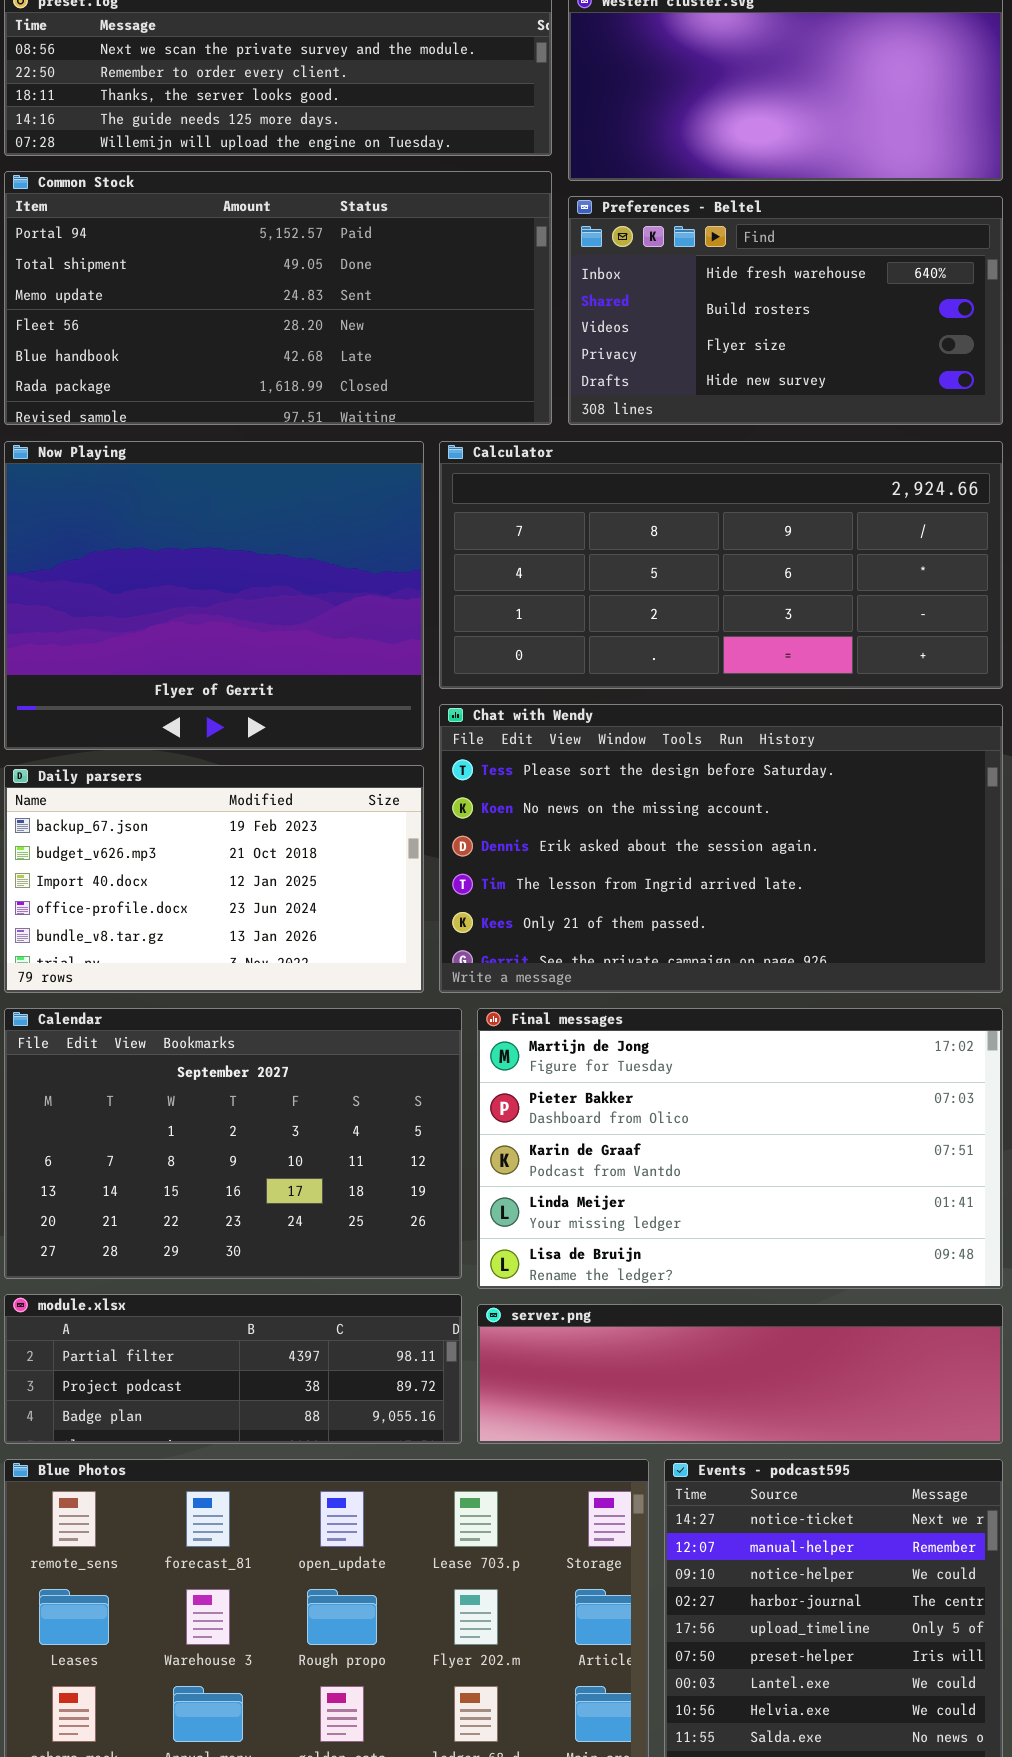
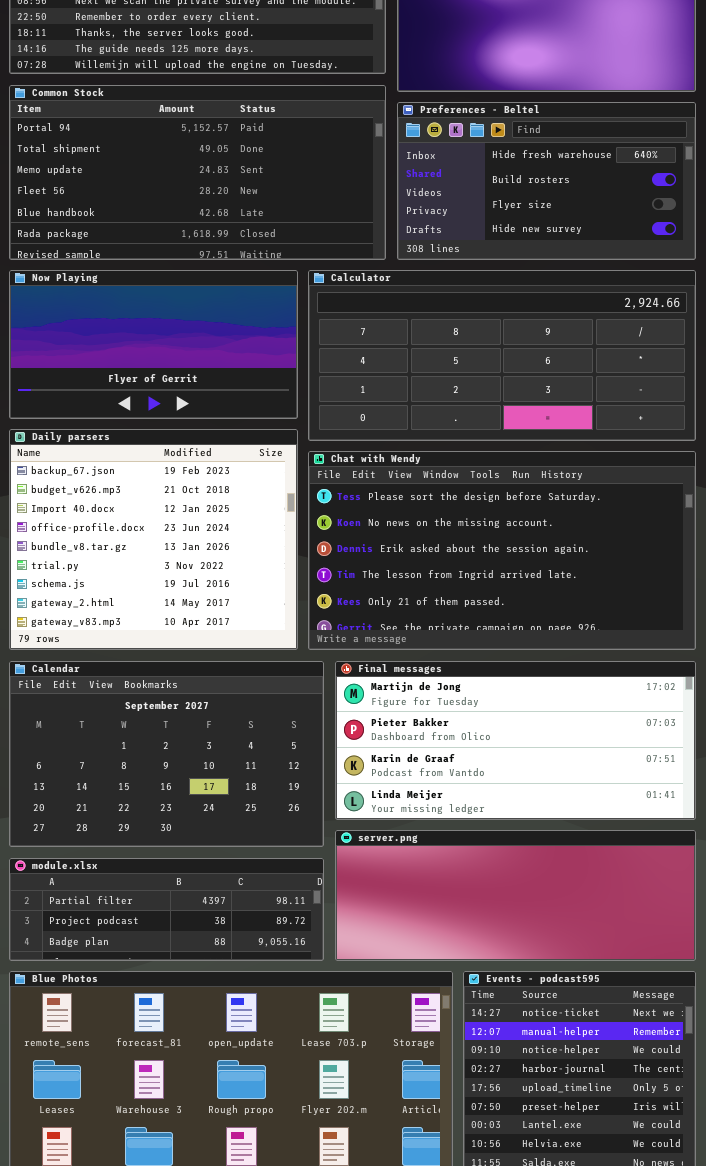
Now Playing: [4,441,424,750] -> [9,270,298,419], resized
Daily parsers: [4,765,424,993] -> [9,429,298,650], resized
Final messages: [477,1008,1003,1289] -> [335,661,696,820], resized
server.png: [477,1304,1003,1444] -> [335,830,696,961], resized

